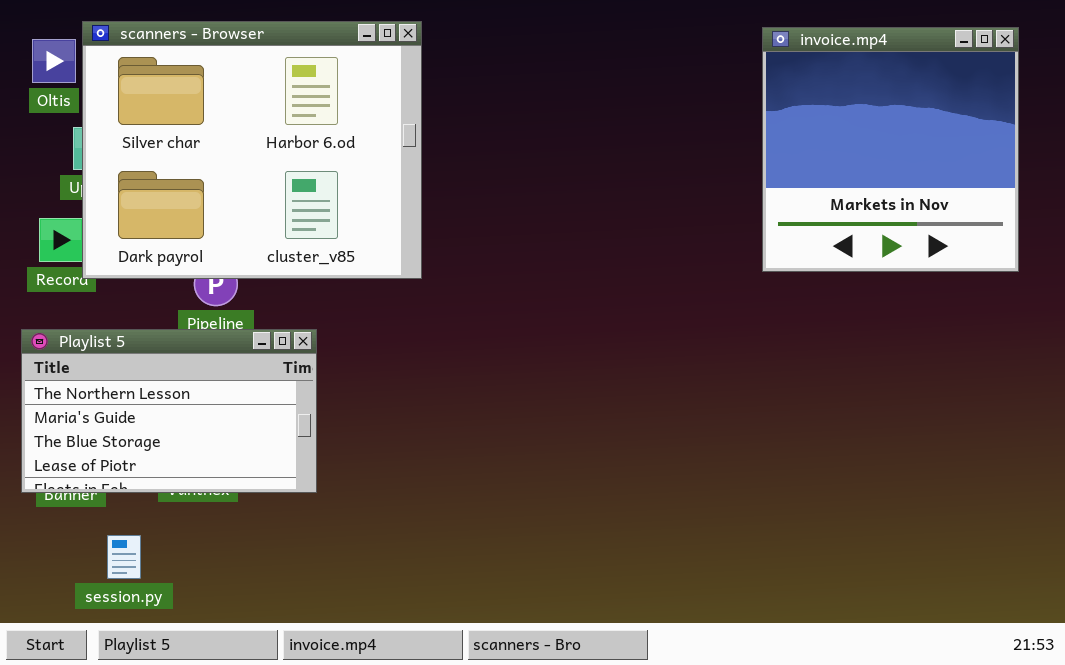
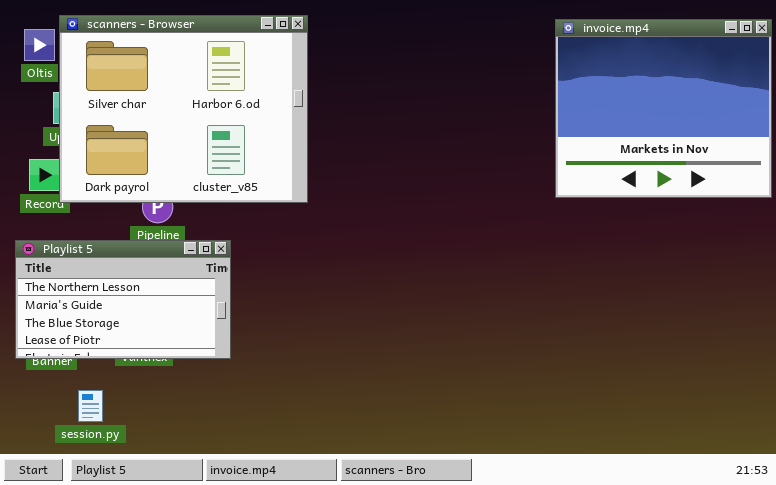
invoice.mp4: [762,27,1019,272] -> [555,19,772,198], resized

